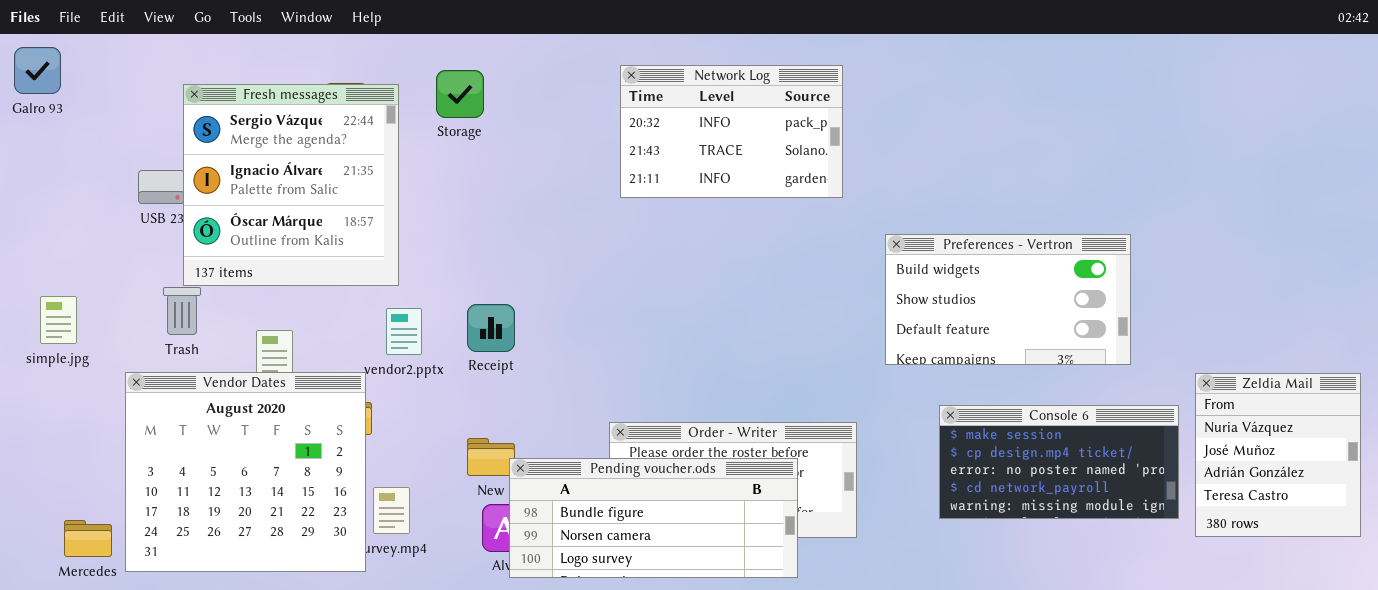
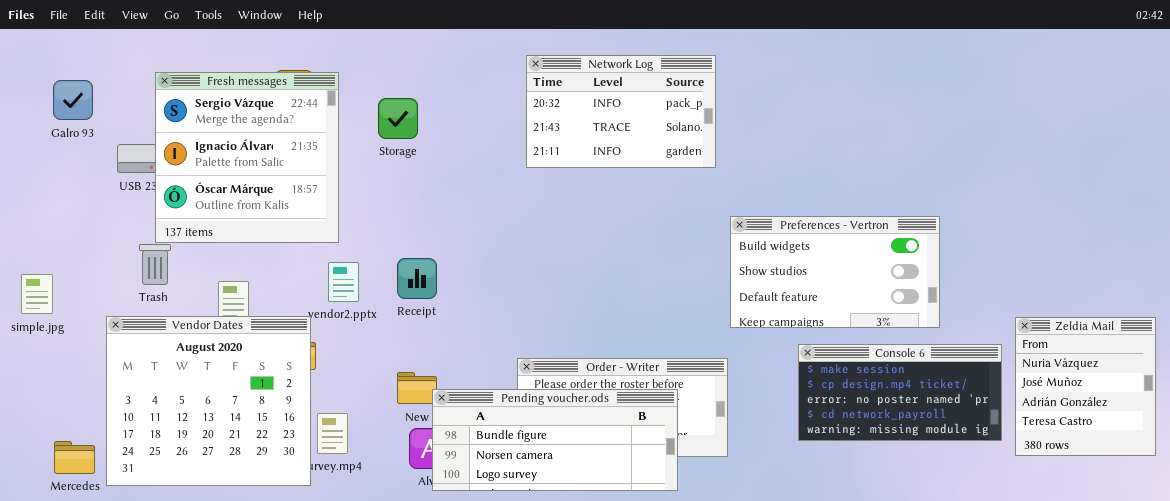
Galro 93: [14,47,61,94] -> [53,80,93,120], moved
Storage: [436,70,484,118] -> [378,98,418,139], moved
Preferences - Vertron: [885,234,1131,365] -> [730,216,940,328], moved
simple.jpg: [40,296,77,344] -> [21,274,53,314], moved

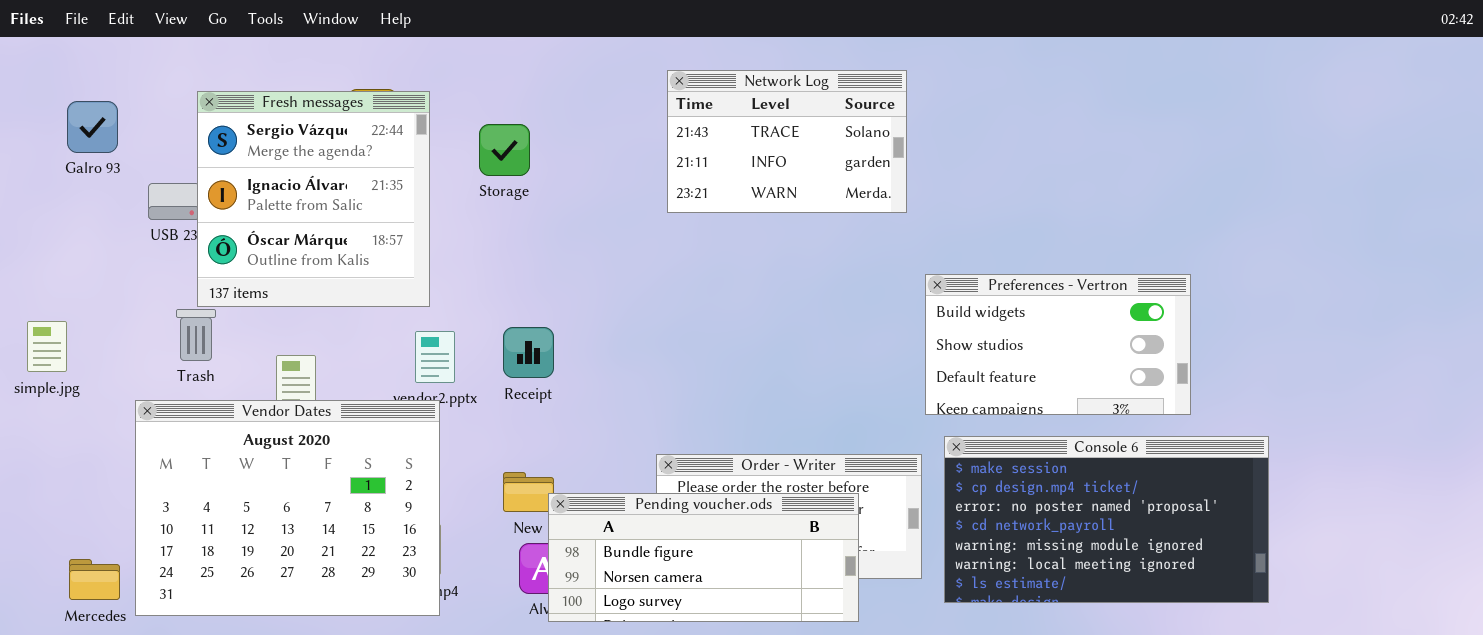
Network Log: [526,55,716,168] -> [667,70,907,213], scrolled down 1 row
simple.jpg: [21,274,53,314] -> [27,321,67,372], moved
Vendor Dates: [106,316,311,486] -> [135,400,440,616], resized
Zeldia Mail: [1015,317,1156,456] -> none, closed
Console 6: [798,344,1002,441] -> [944,436,1269,603], resized

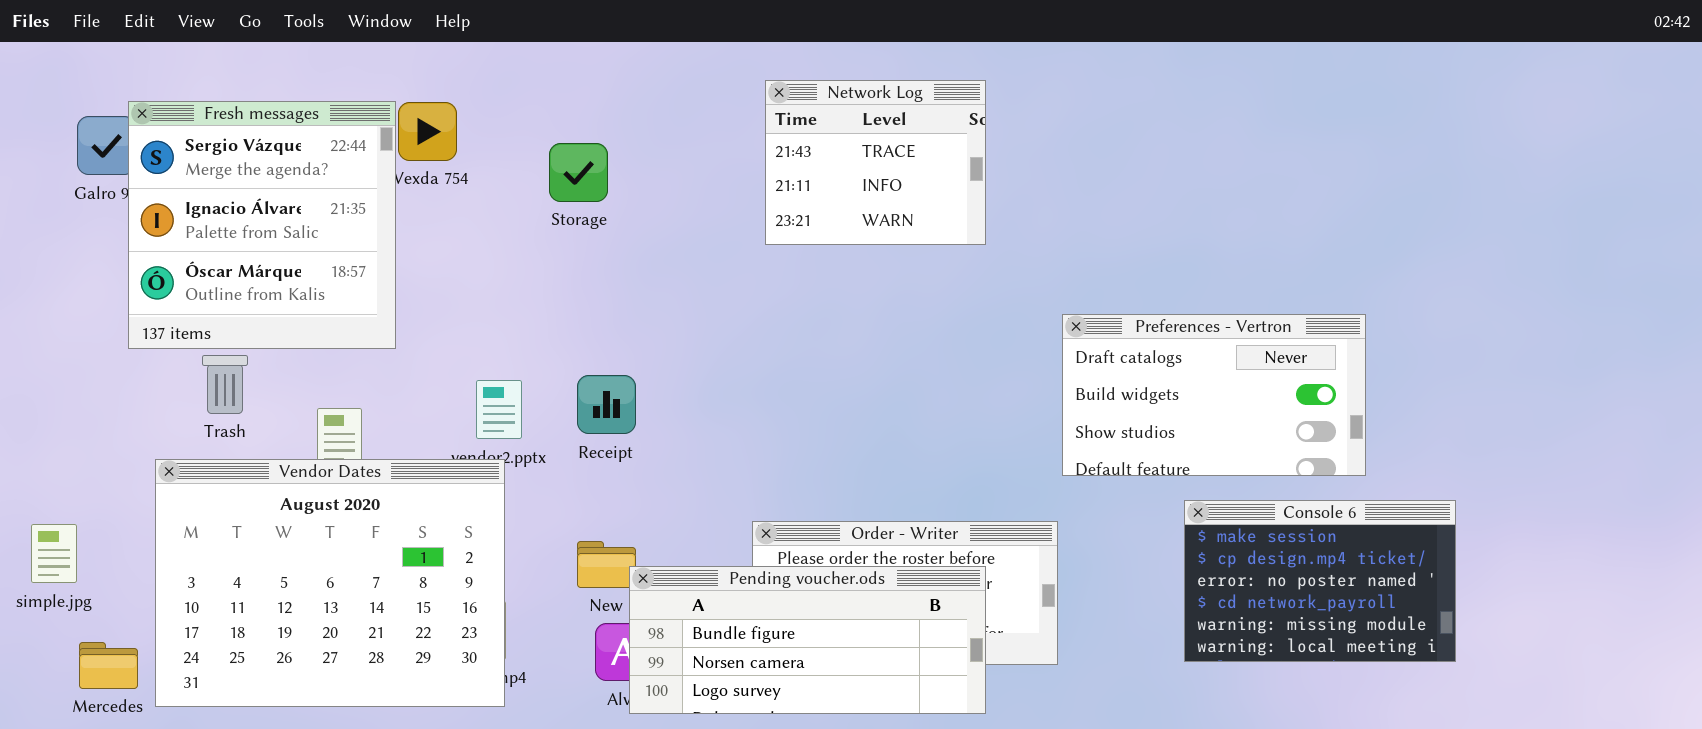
Network Log: [667,70,907,213] -> [765,80,986,245], resized
Fresh messages: [197,91,430,307] -> [128,101,396,349], moved
Preferences - Vertron: [925,274,1191,415] -> [1062,314,1366,476], scrolled up 1 row
simple.jpg: [27,321,67,372] -> [31,524,77,583], moved
Console 6: [944,436,1269,603] -> [1184,500,1456,662], resized

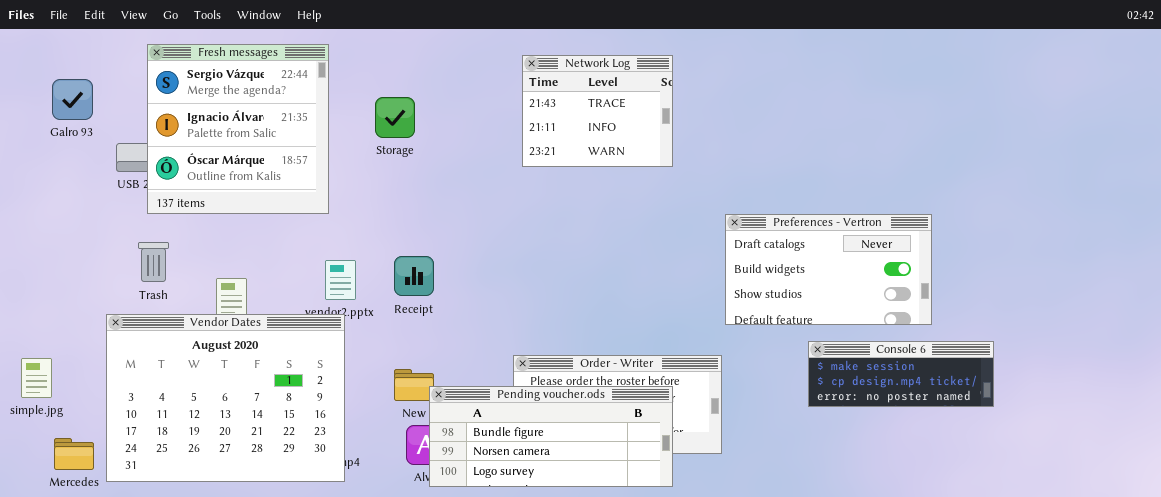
Fresh messages: [128,101,396,349] -> [147,44,329,214], moved
Console 6: [1184,500,1456,662] -> [808,341,994,407], resized

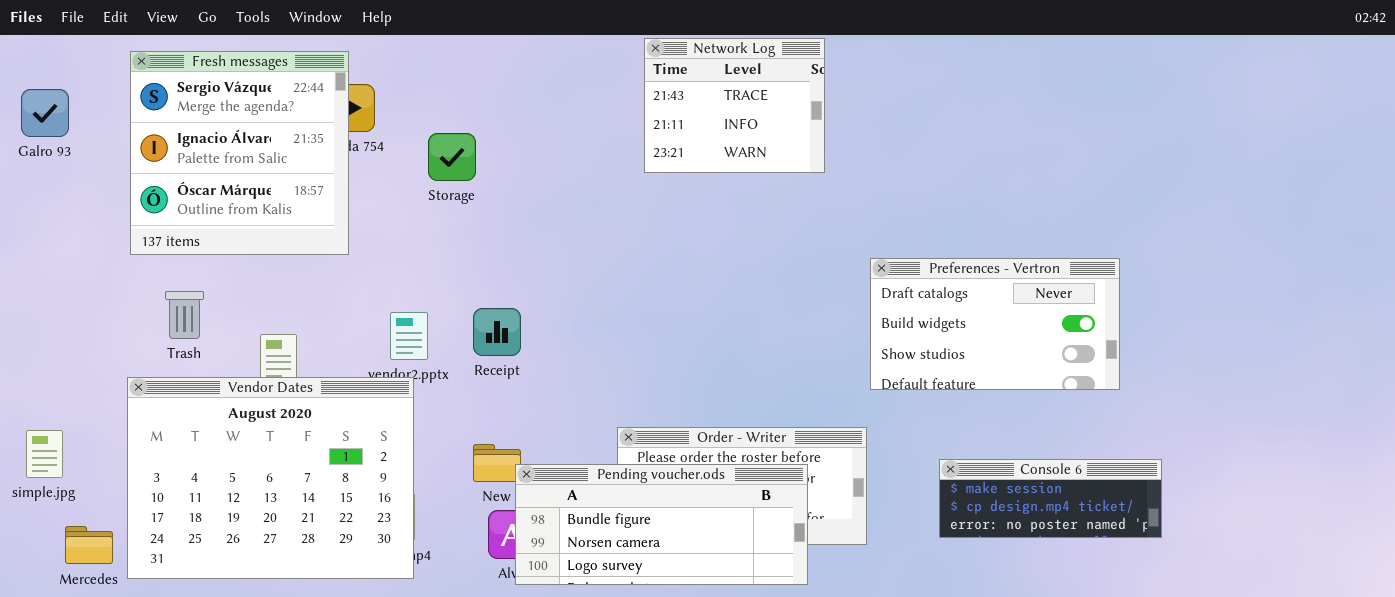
Fresh messages: [147,44,329,214] -> [130,51,349,255], moved
Network Log: [522,55,673,167] -> [644,38,825,173], moved
Galro 93: [52,79,93,120] -> [21,89,69,137], moved
Storage: [375,97,415,138] -> [428,133,476,181], moved
Console 6: [808,341,994,407] -> [939,459,1162,538], moved

